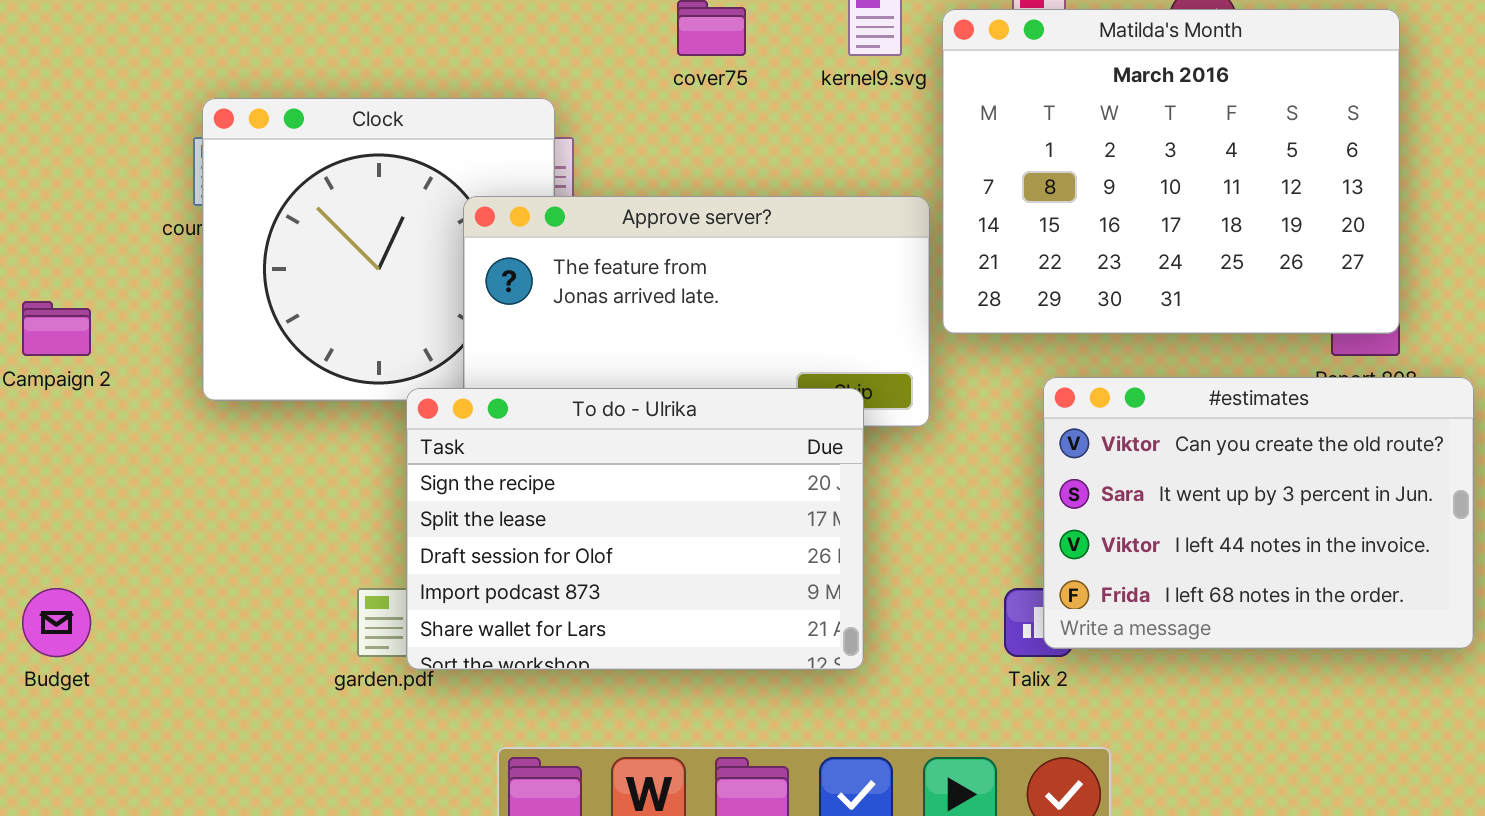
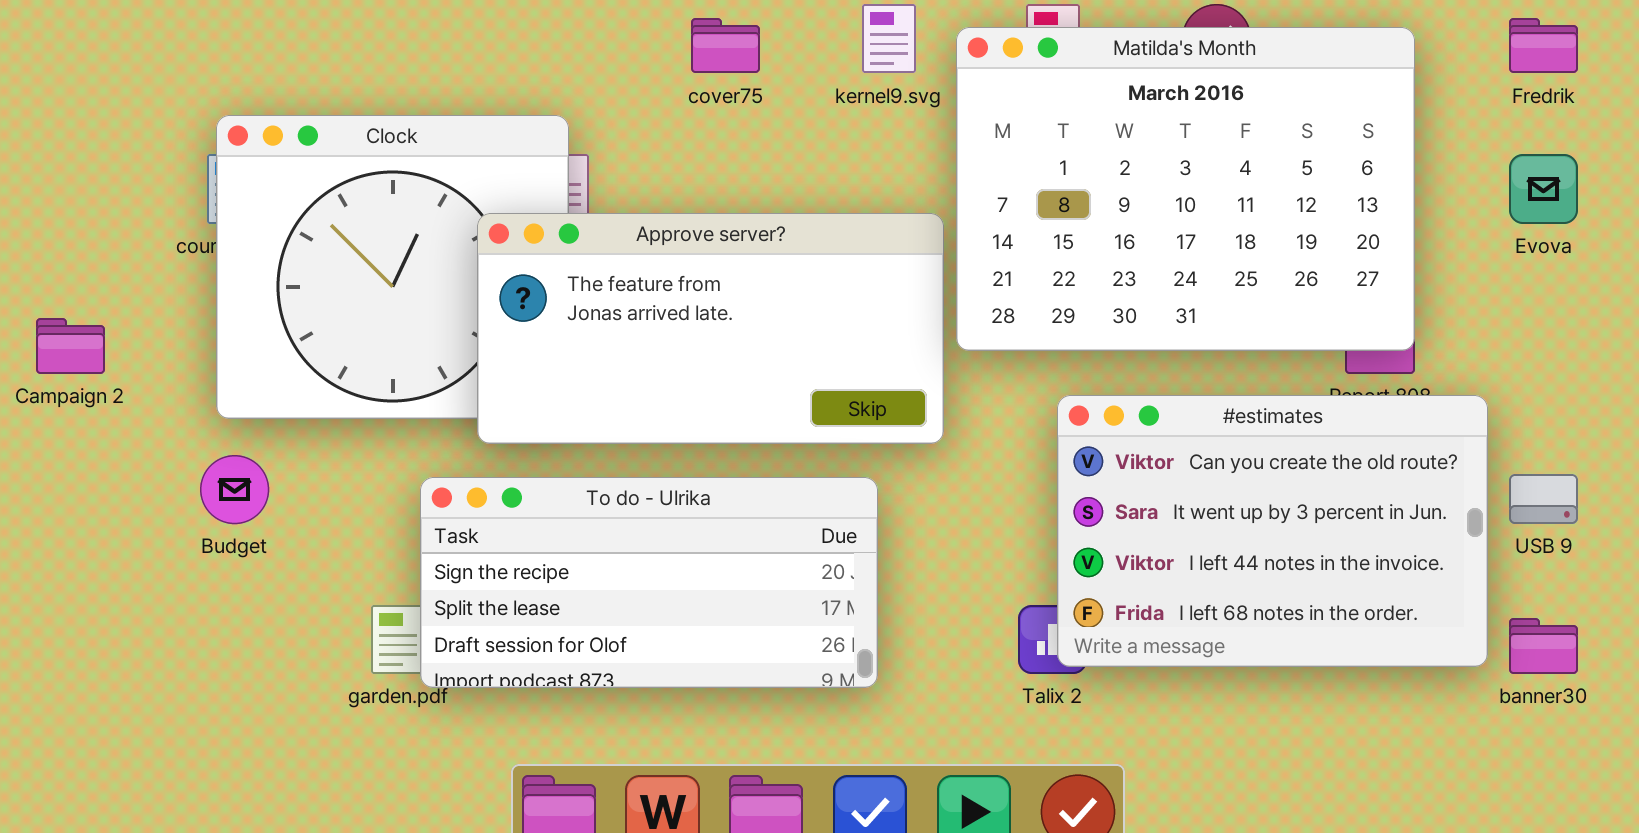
To do - Ulrika: [406,388,864,670] -> [420,477,878,688], resized
Budget: [22,588,91,657] -> [200,455,269,524], moved

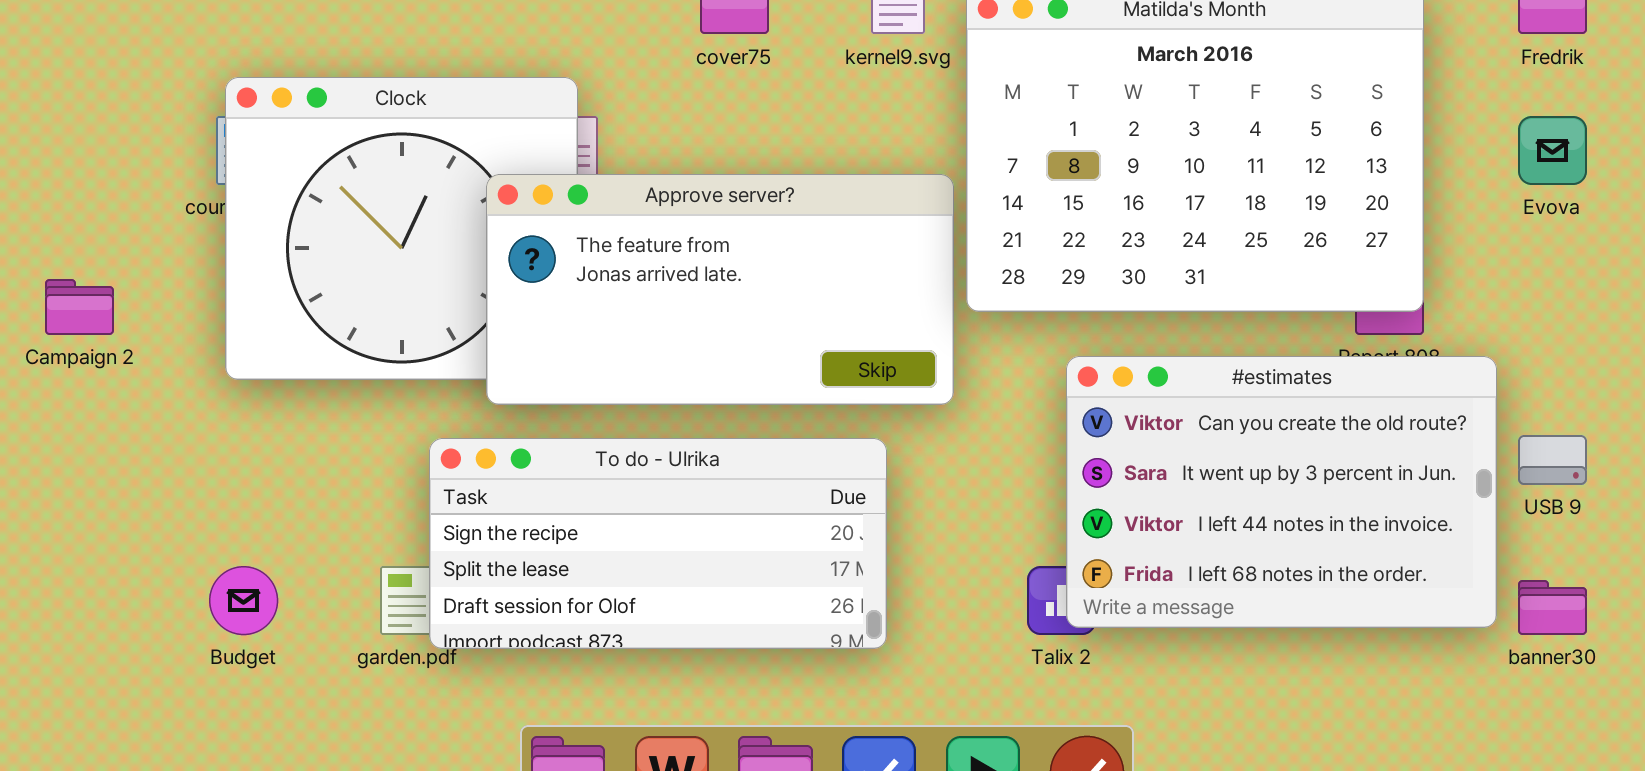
Budget: [200,455,269,524] -> [209,566,278,635], moved

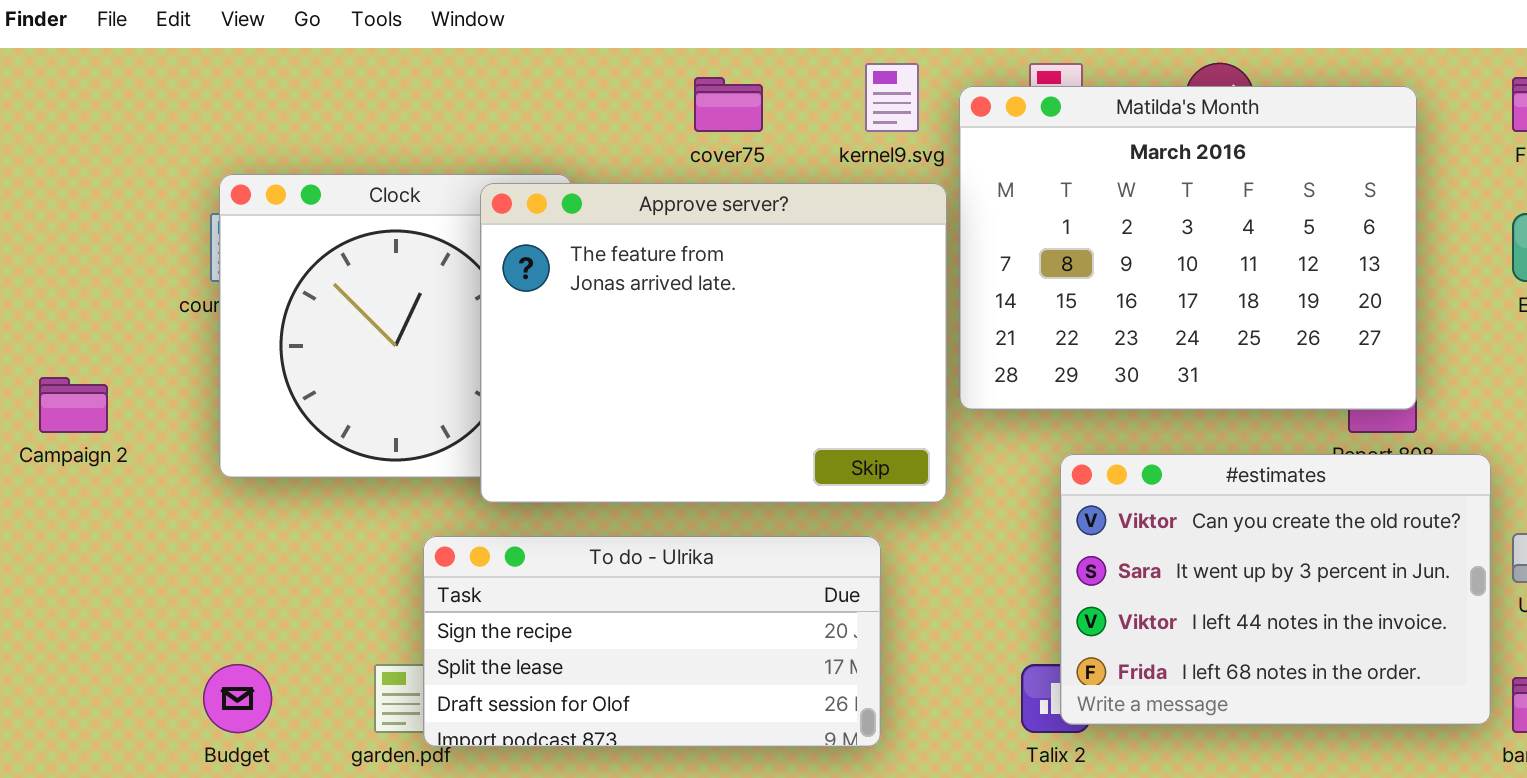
Approve server?: [486,174,954,405] -> [480,183,947,503], resized

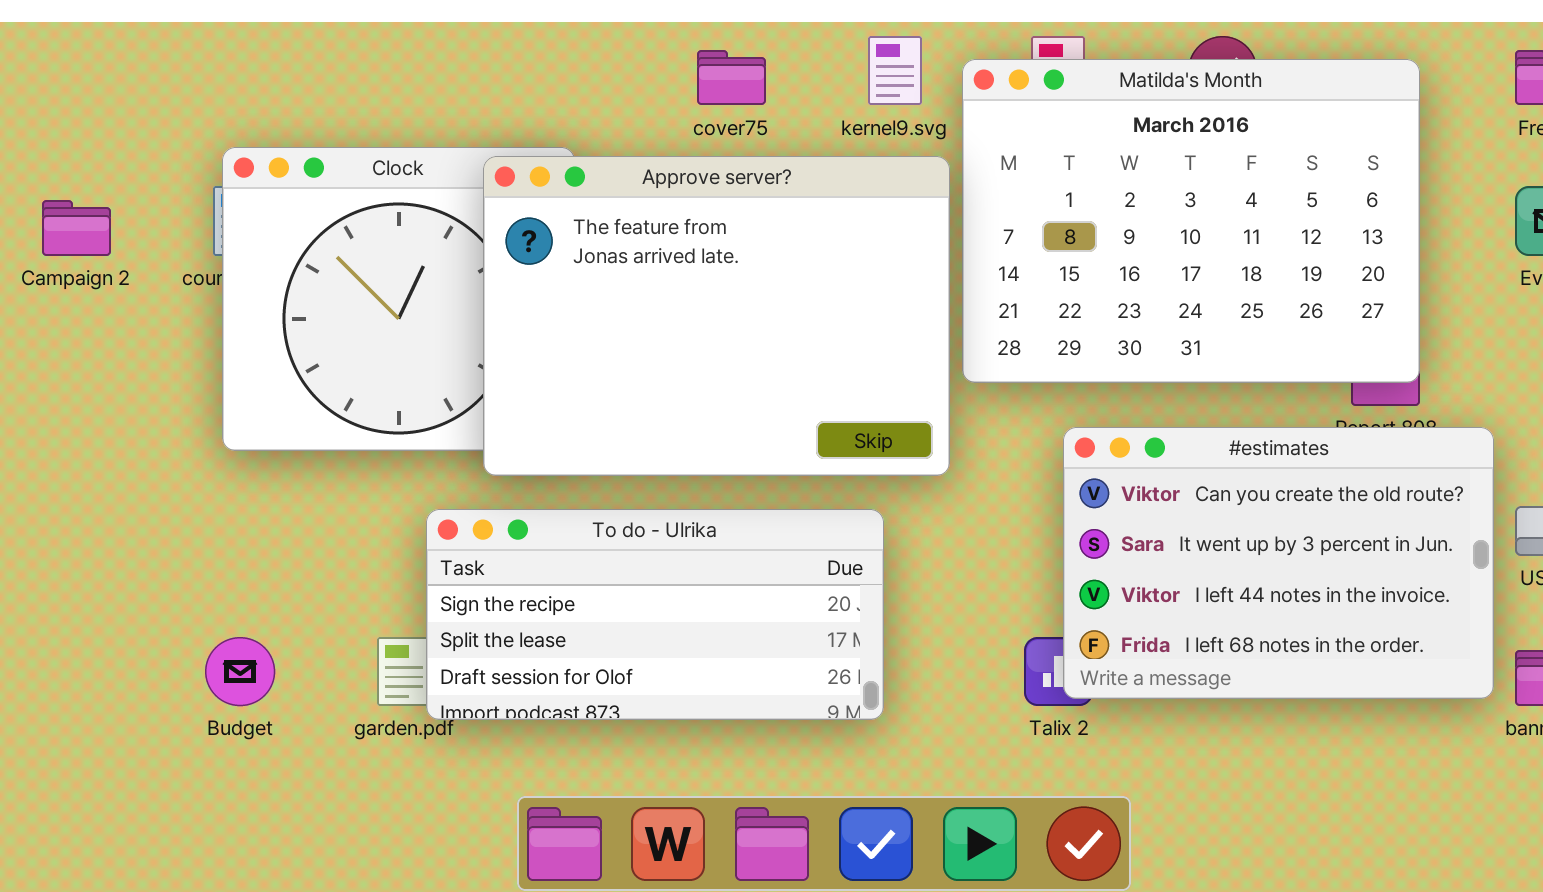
Campaign 2: [39,377,108,433] -> [42,200,111,256], moved

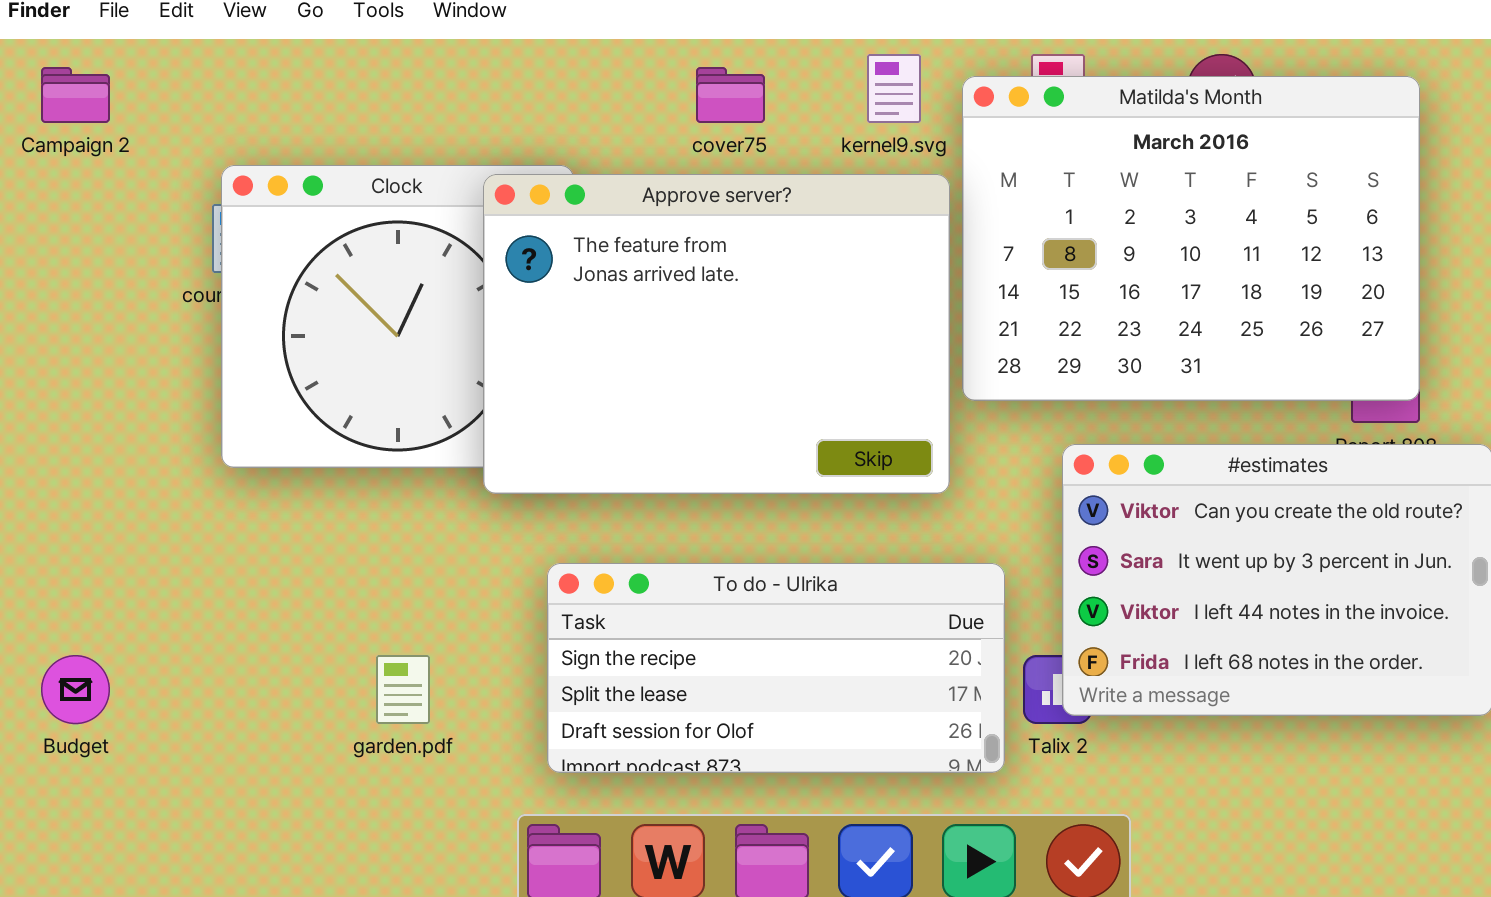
Campaign 2: [42,200,111,256] -> [41,67,110,123], moved
To do - Ulrika: [426,509,884,720] -> [547,563,1005,773], moved
Budget: [205,637,275,706] -> [41,655,110,724], moved

